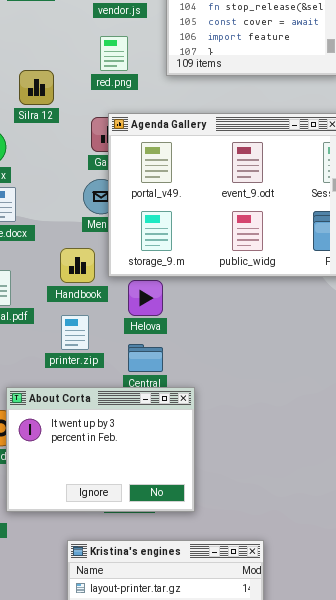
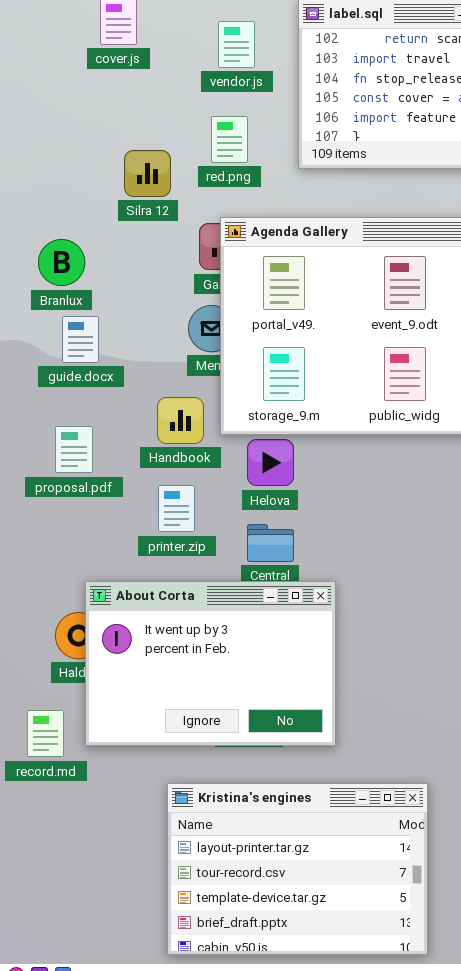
Silra 12: [19,70,54,105] -> [124,150,171,197], moved

